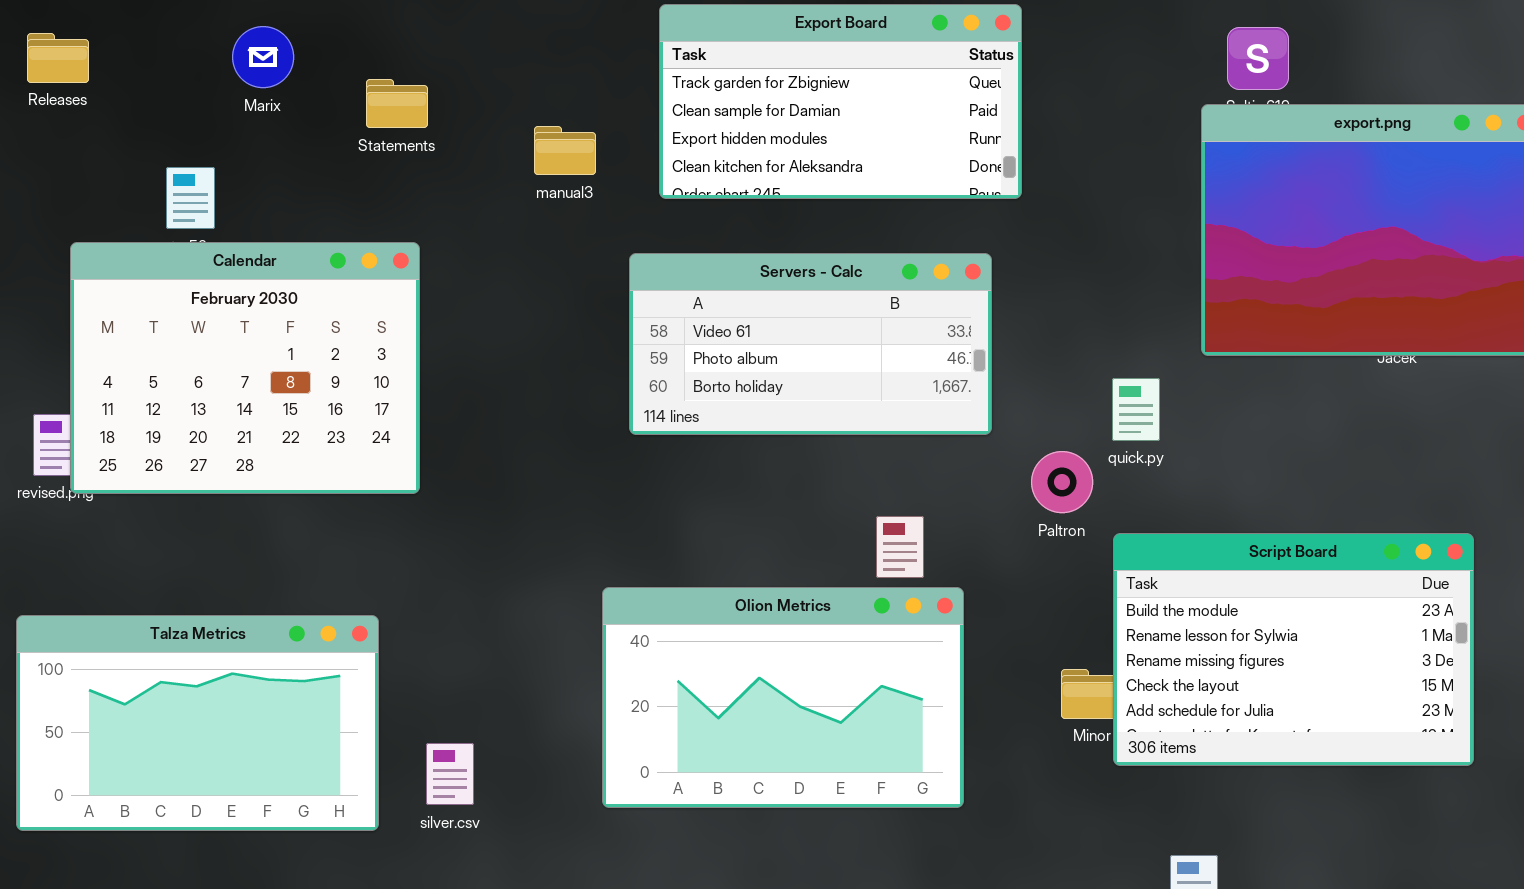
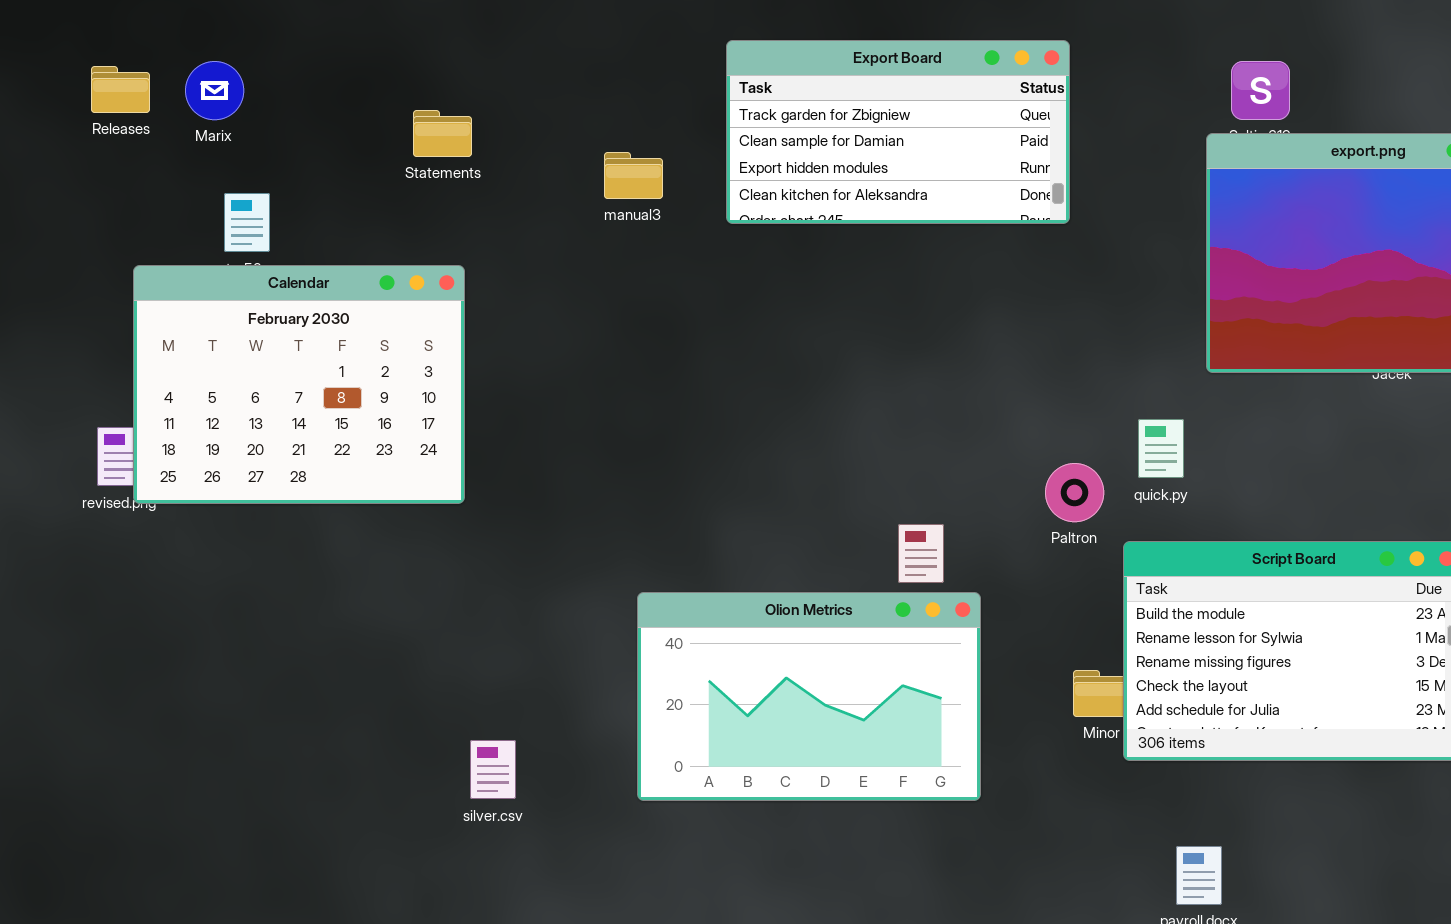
Export Board: [659,4,1022,199] -> [726,40,1070,224], moved
Marix: [232,26,294,88] -> [185,61,244,120], moved
manual3: [534,126,596,175] -> [604,152,663,199], moved
Servers - Calc: [629,253,992,435] -> none, closed
quick.py: [1112,378,1160,441] -> [1138,419,1184,478], moved
Talza Metrics: [16,615,379,831] -> none, closed

